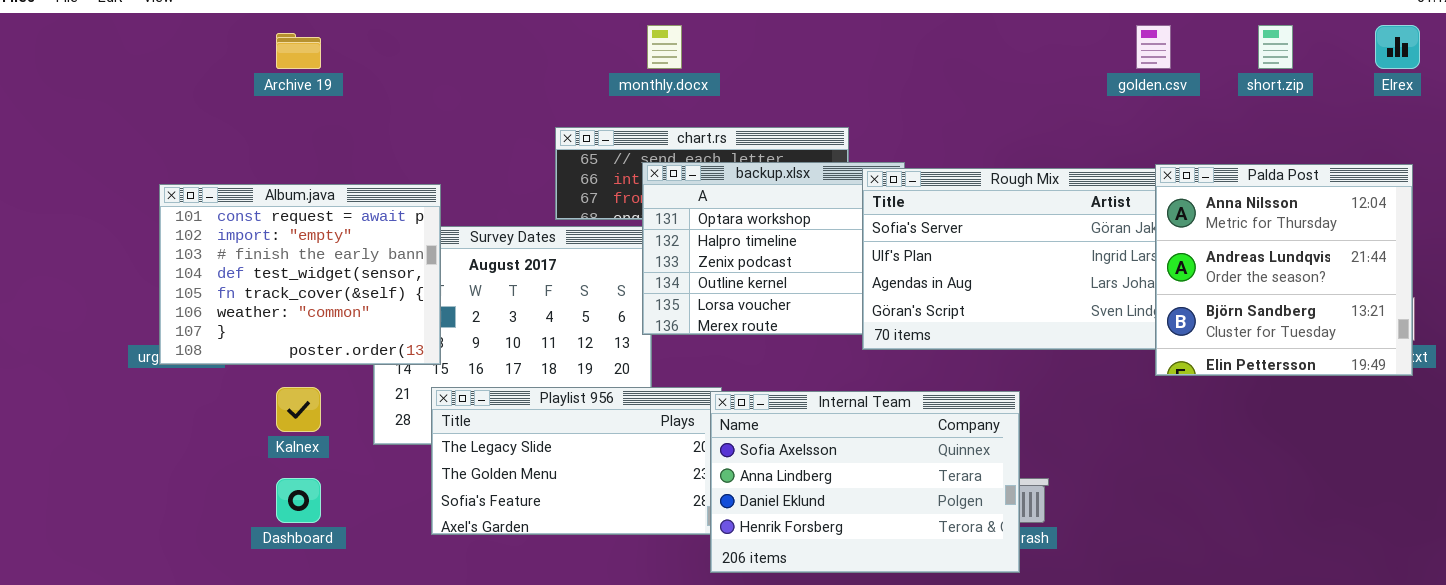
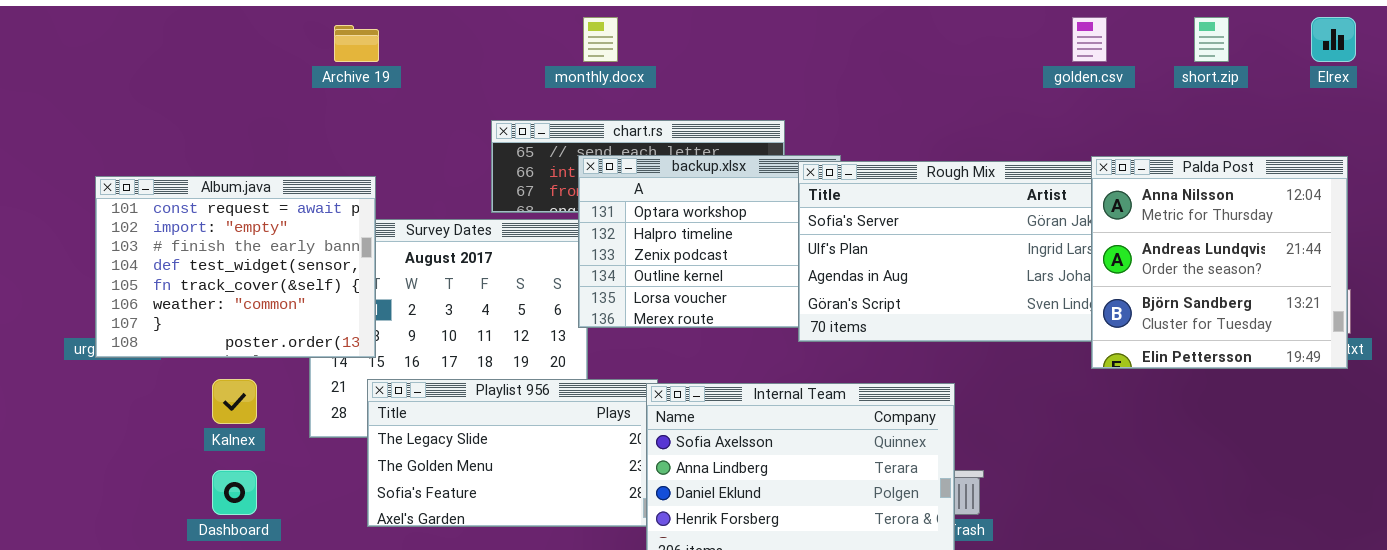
Archive 19: [276,33,321,69] -> [334,25,379,62], moved

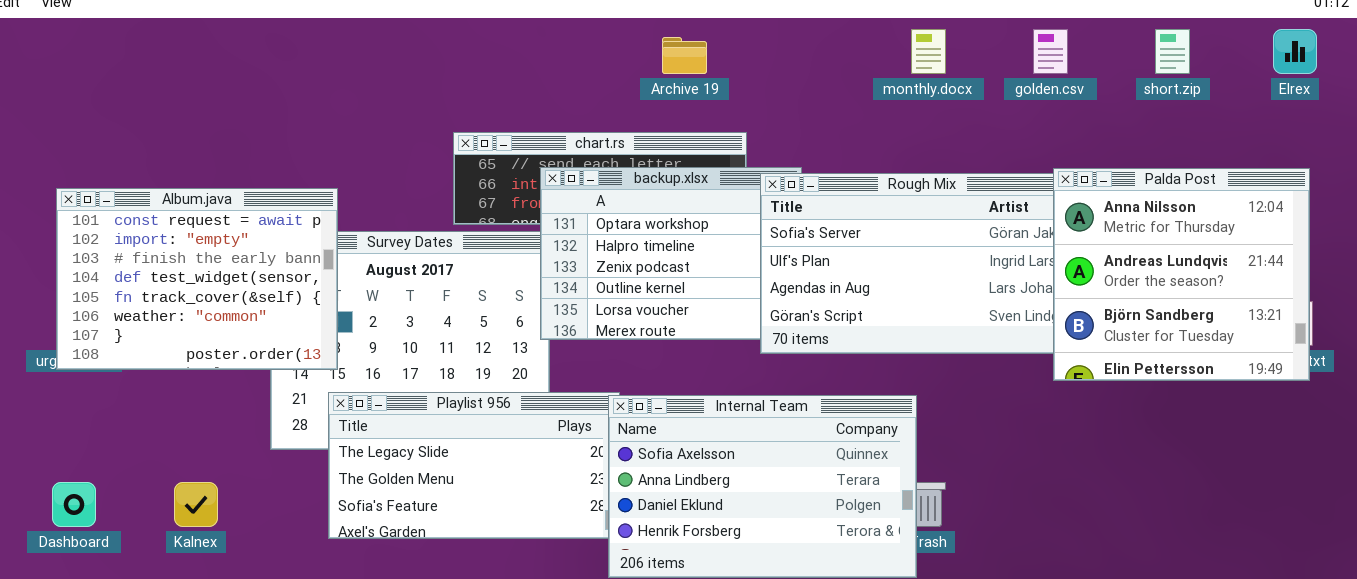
monthly.docx: [583,17,618,62] -> [911,29,946,74], moved
Archive 19: [334,25,379,62] -> [662,37,707,74], moved
Kalnex: [212,379,257,424] -> [174,482,218,527], moved
Dashboard: [212,470,257,515] -> [52,482,96,527], moved

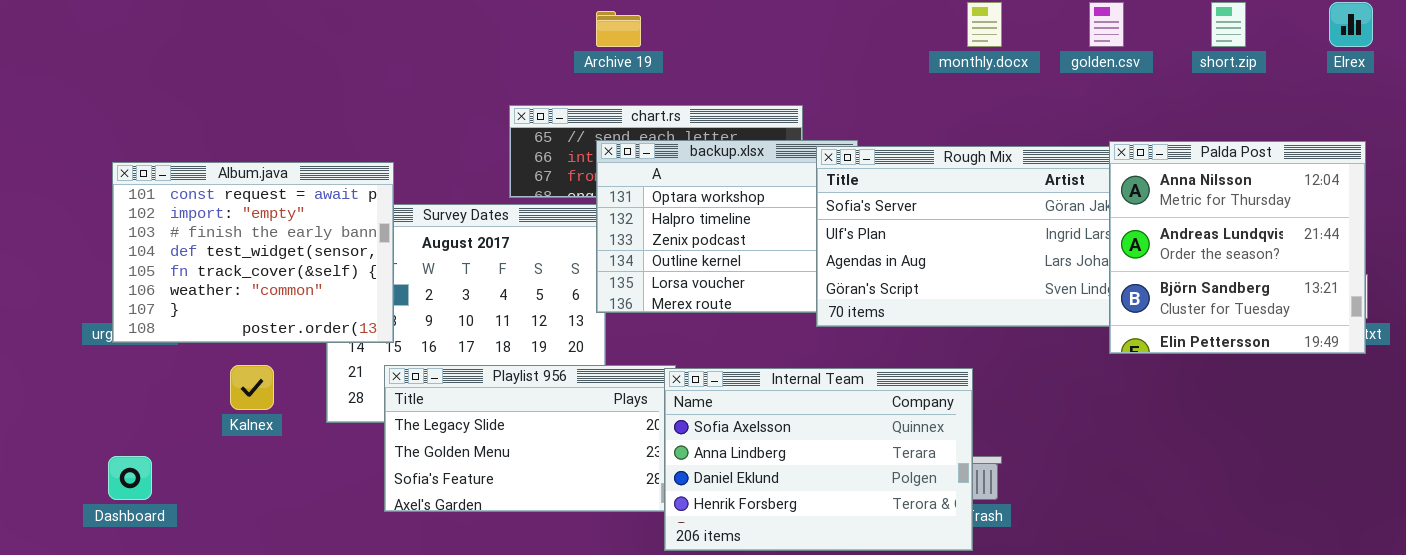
Archive 19: [662,37,707,74] -> [596,11,641,47], moved
Kalnex: [174,482,218,527] -> [230,365,274,410], moved

